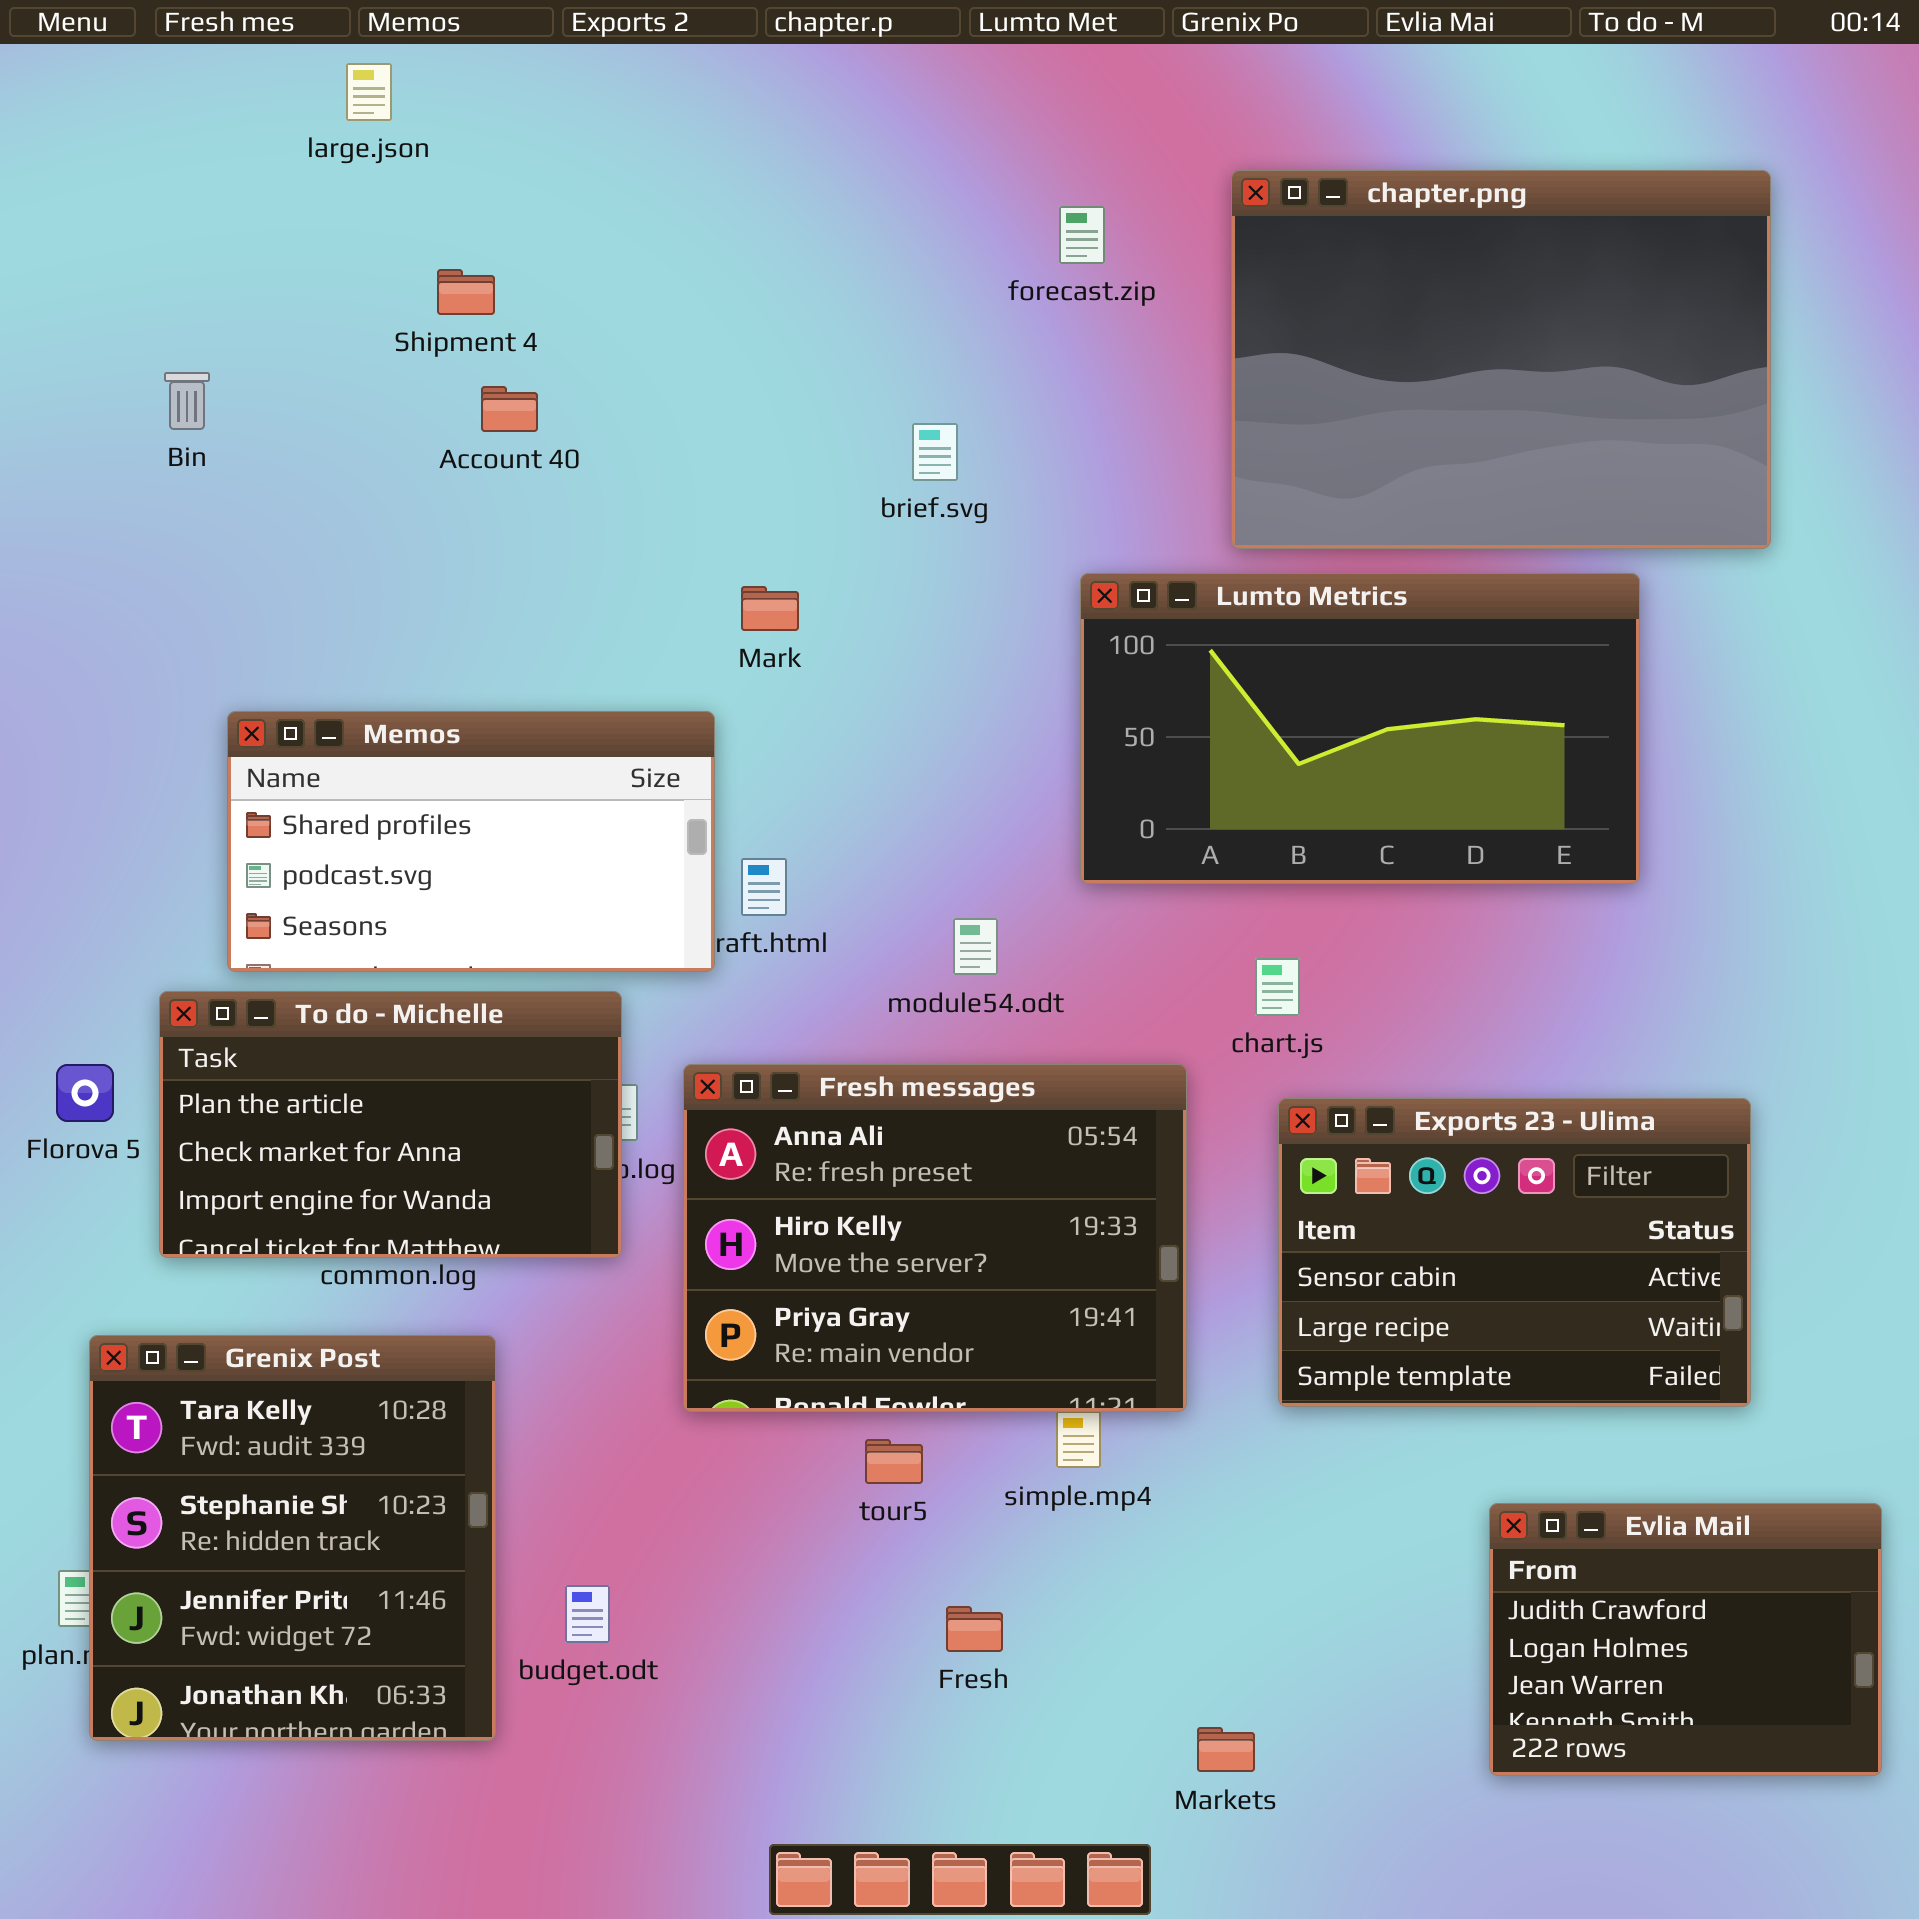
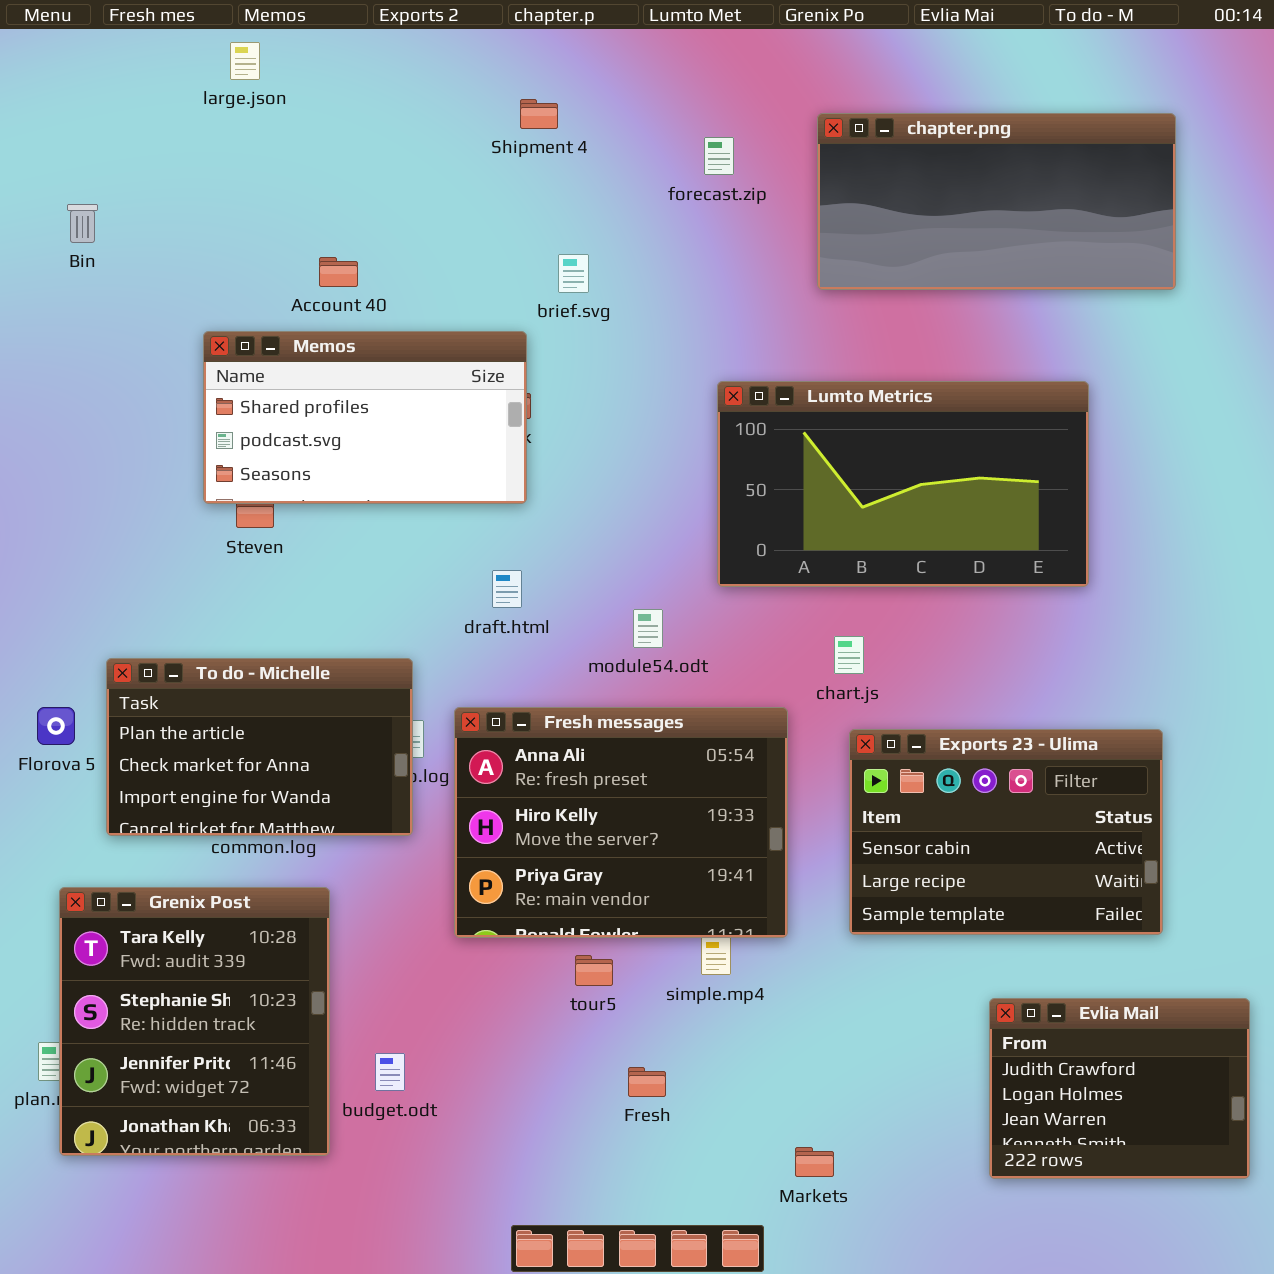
chapter.png: [1231,170,1771,549] -> [817,113,1176,290], resized
Shipment 4: [437,269,495,315] -> [520,99,558,129], moved
Bin: [164,372,210,430] -> [67,204,98,243], moved
brief.svg: [912,423,958,481] -> [558,254,589,293], moved
Memos: [227,711,715,972] -> [203,331,527,504], moved

